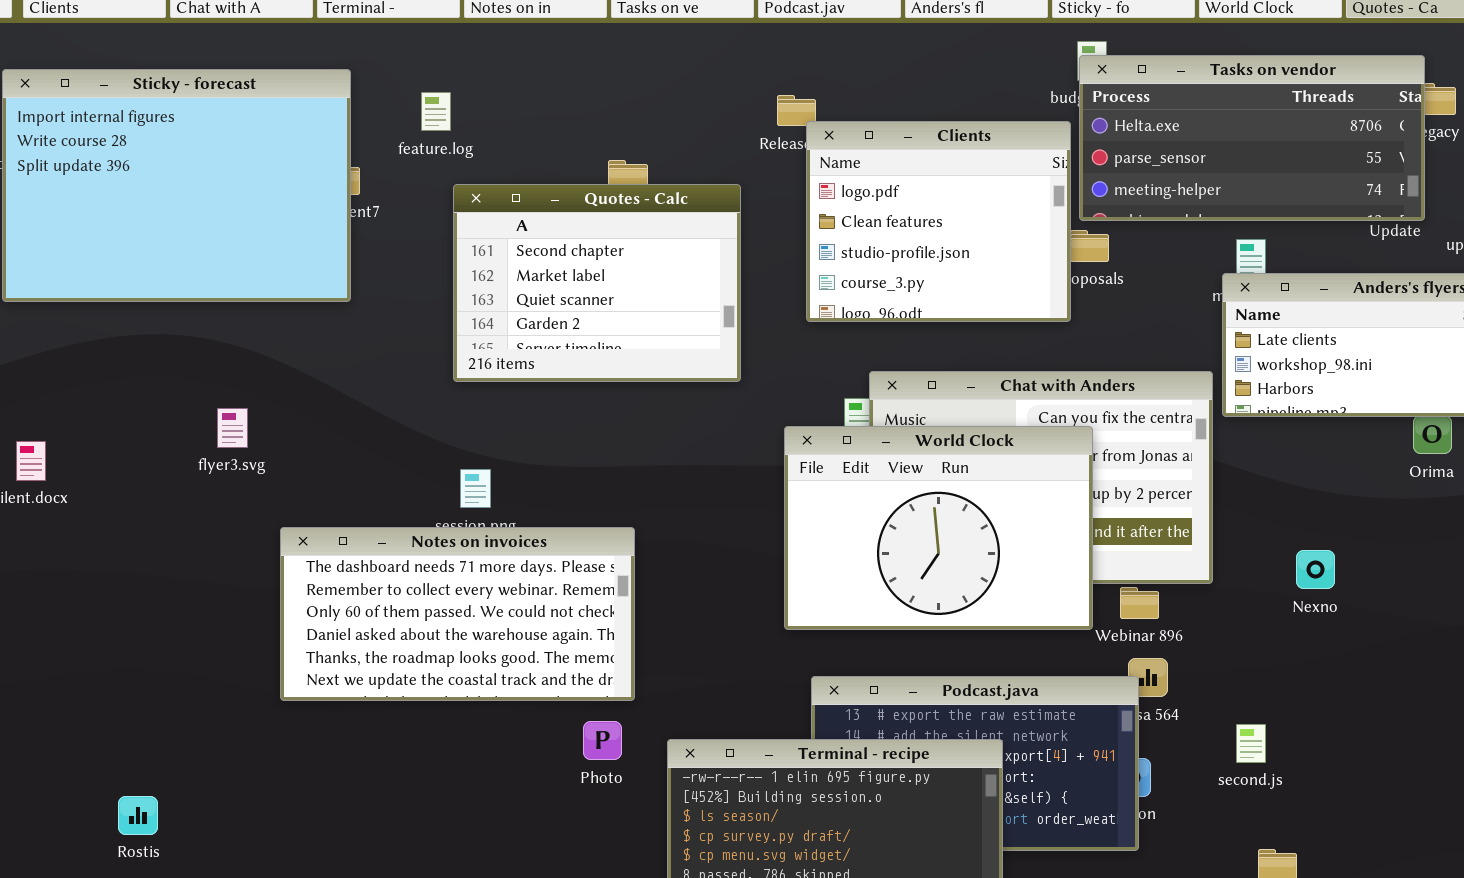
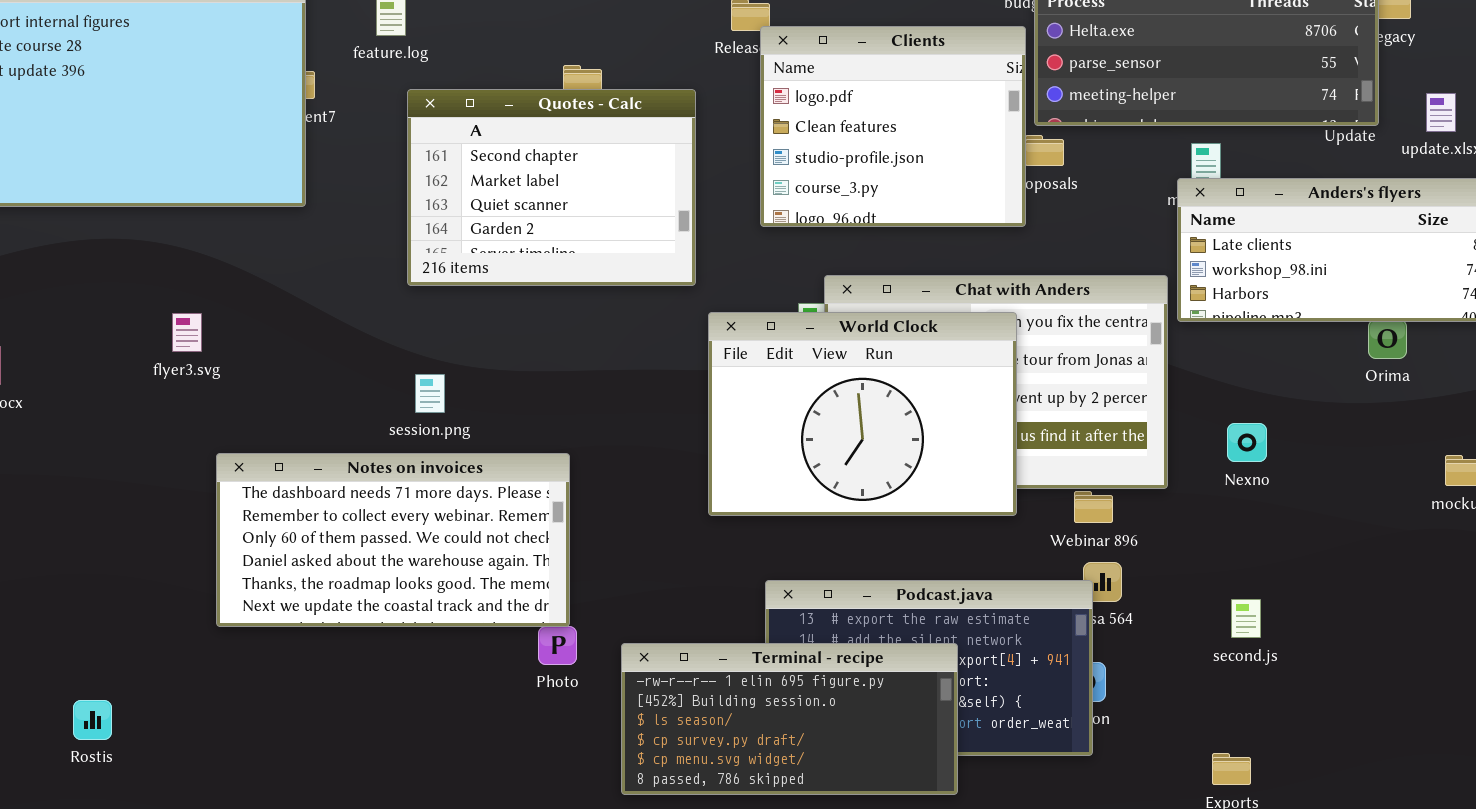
World Clock: [784,426,1093,630] -> [708,312,1017,516], moved
Notes on invoices: [280,527,635,701] -> [216,453,570,627], moved
Nexno: [1296,550,1335,589] -> [1227,423,1267,462], moved
second.js: [1236,724,1266,763] -> [1231,599,1261,638], moved

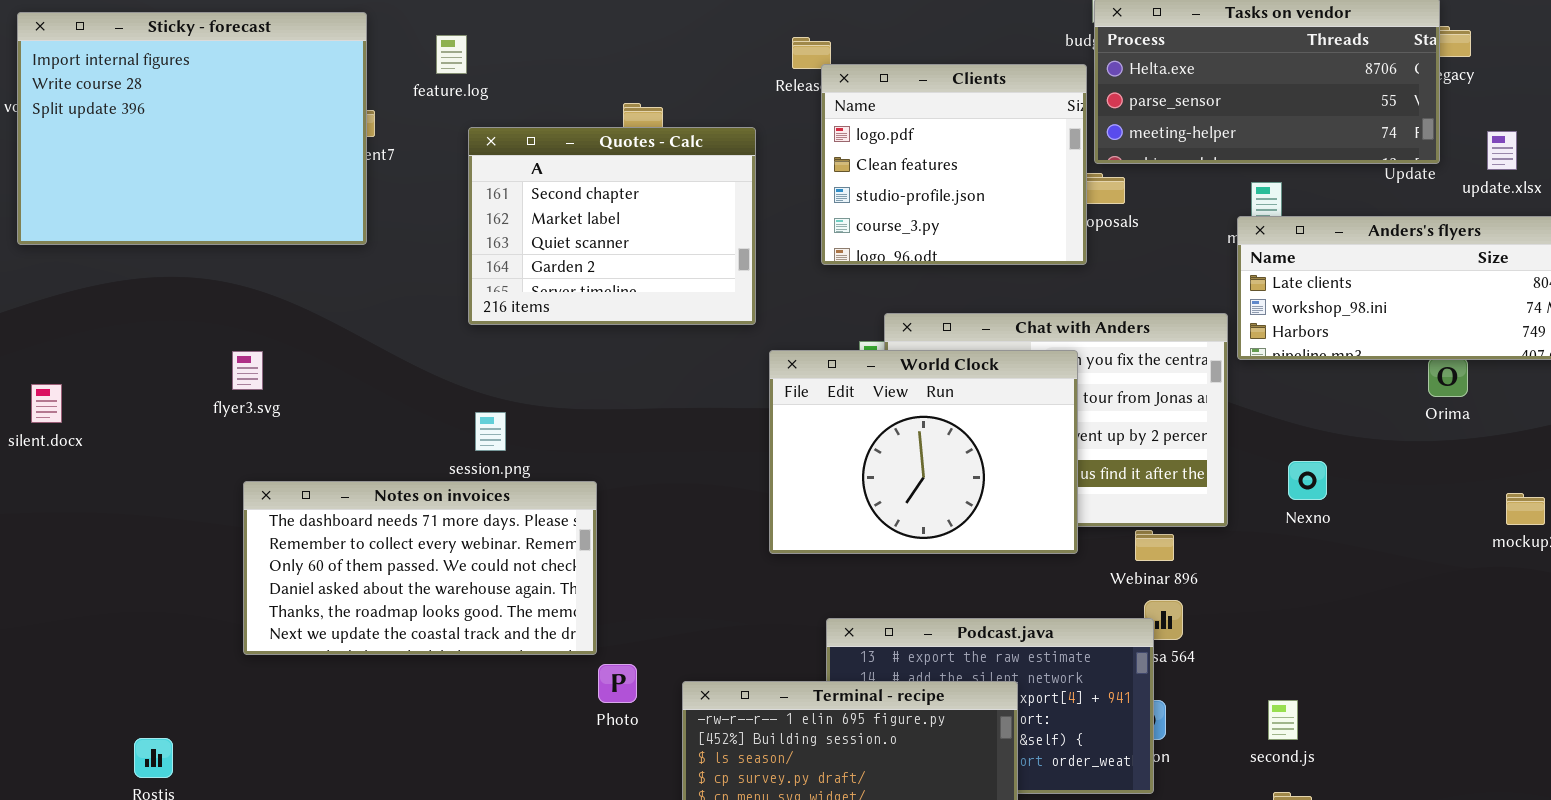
Notes on invoices: [216,453,570,627] -> [243,481,597,655], moved
second.js: [1231,599,1261,638] -> [1268,700,1298,740], moved

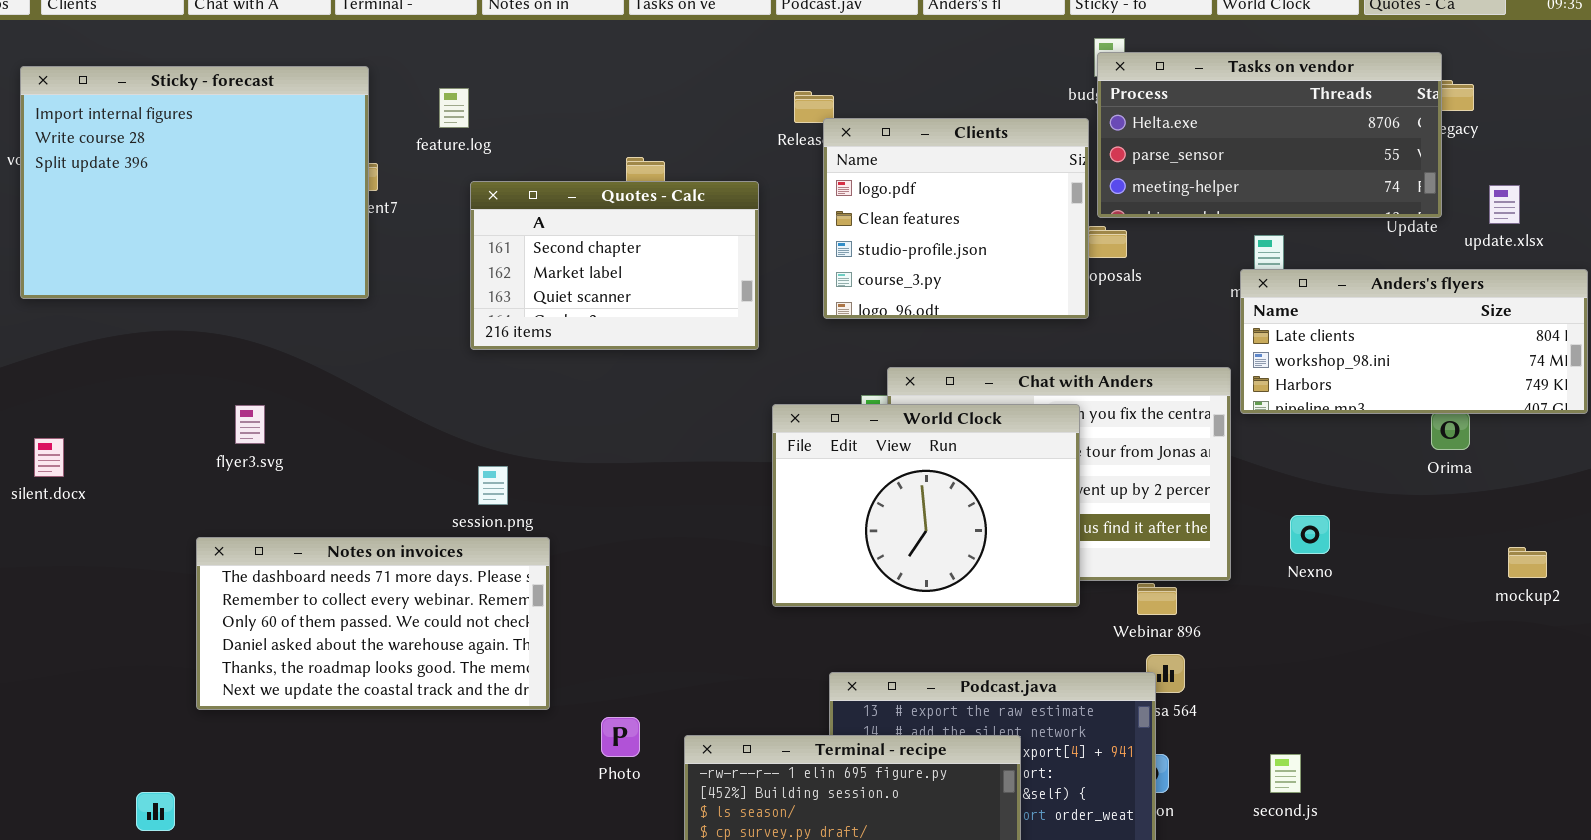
Quotes - Calc: [468,127,756,325] -> [470,181,759,350], resized
Notes on invoices: [243,481,597,655] -> [196,537,550,710], moved

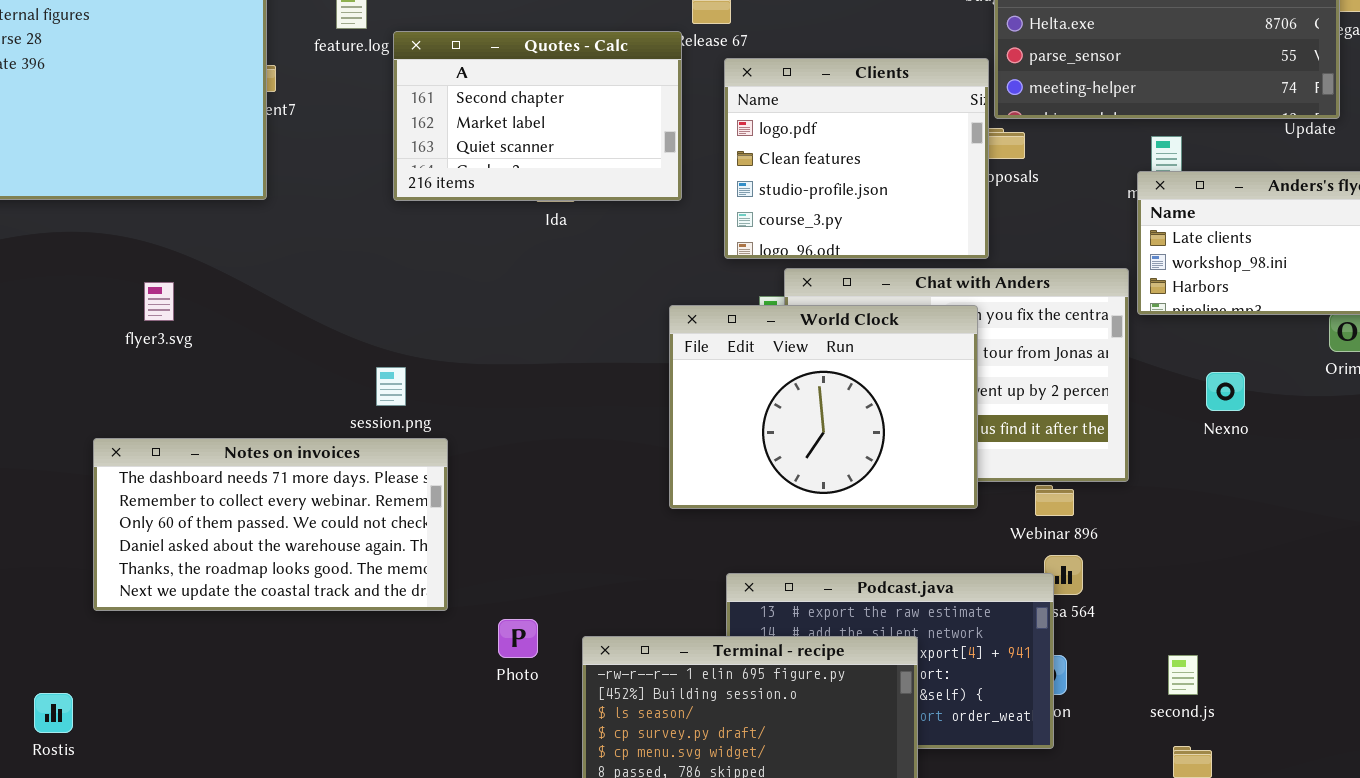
Clients: [823,118,1089,319] -> [724,58,989,259], moved
Quotes - Calc: [470,181,759,350] -> [393,31,682,201], moved
flyer3.svg: [235,405,265,444] -> [144,282,174,321], moved
Nexno: [1290,515,1330,554] -> [1206,372,1245,411], moved

